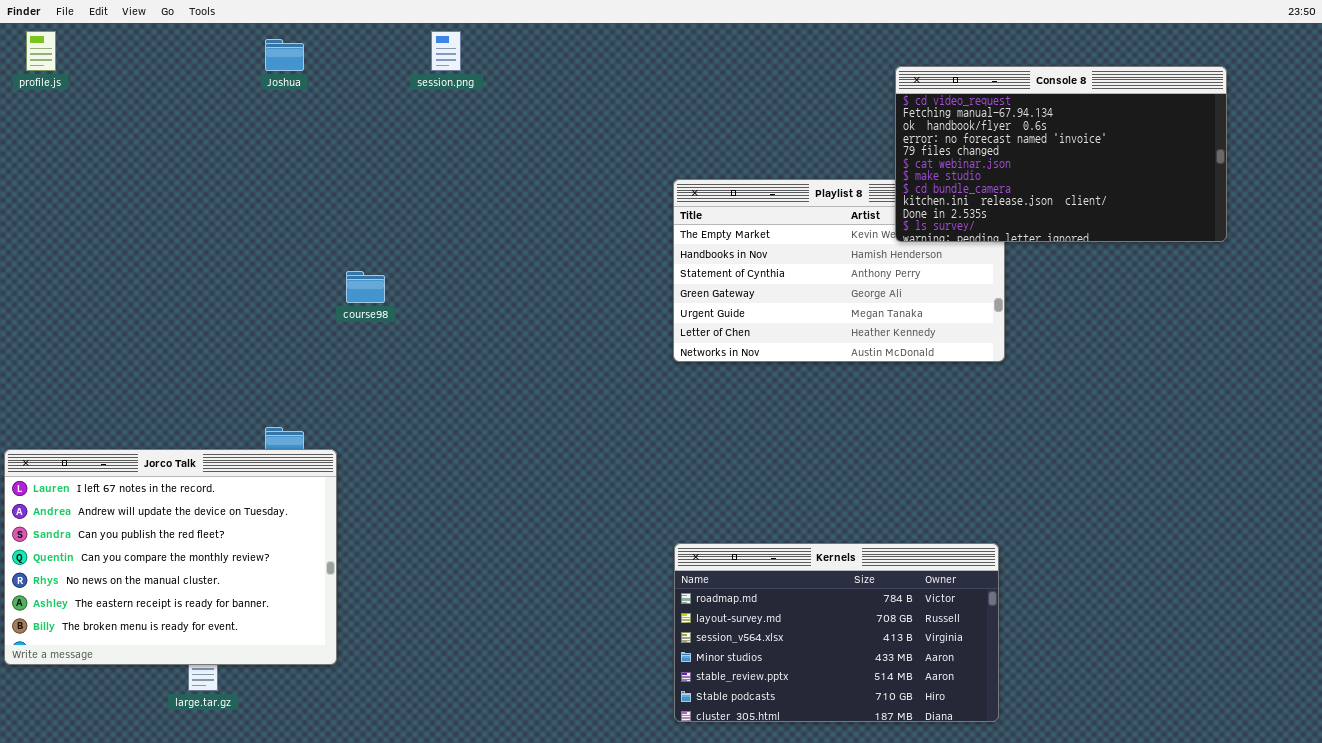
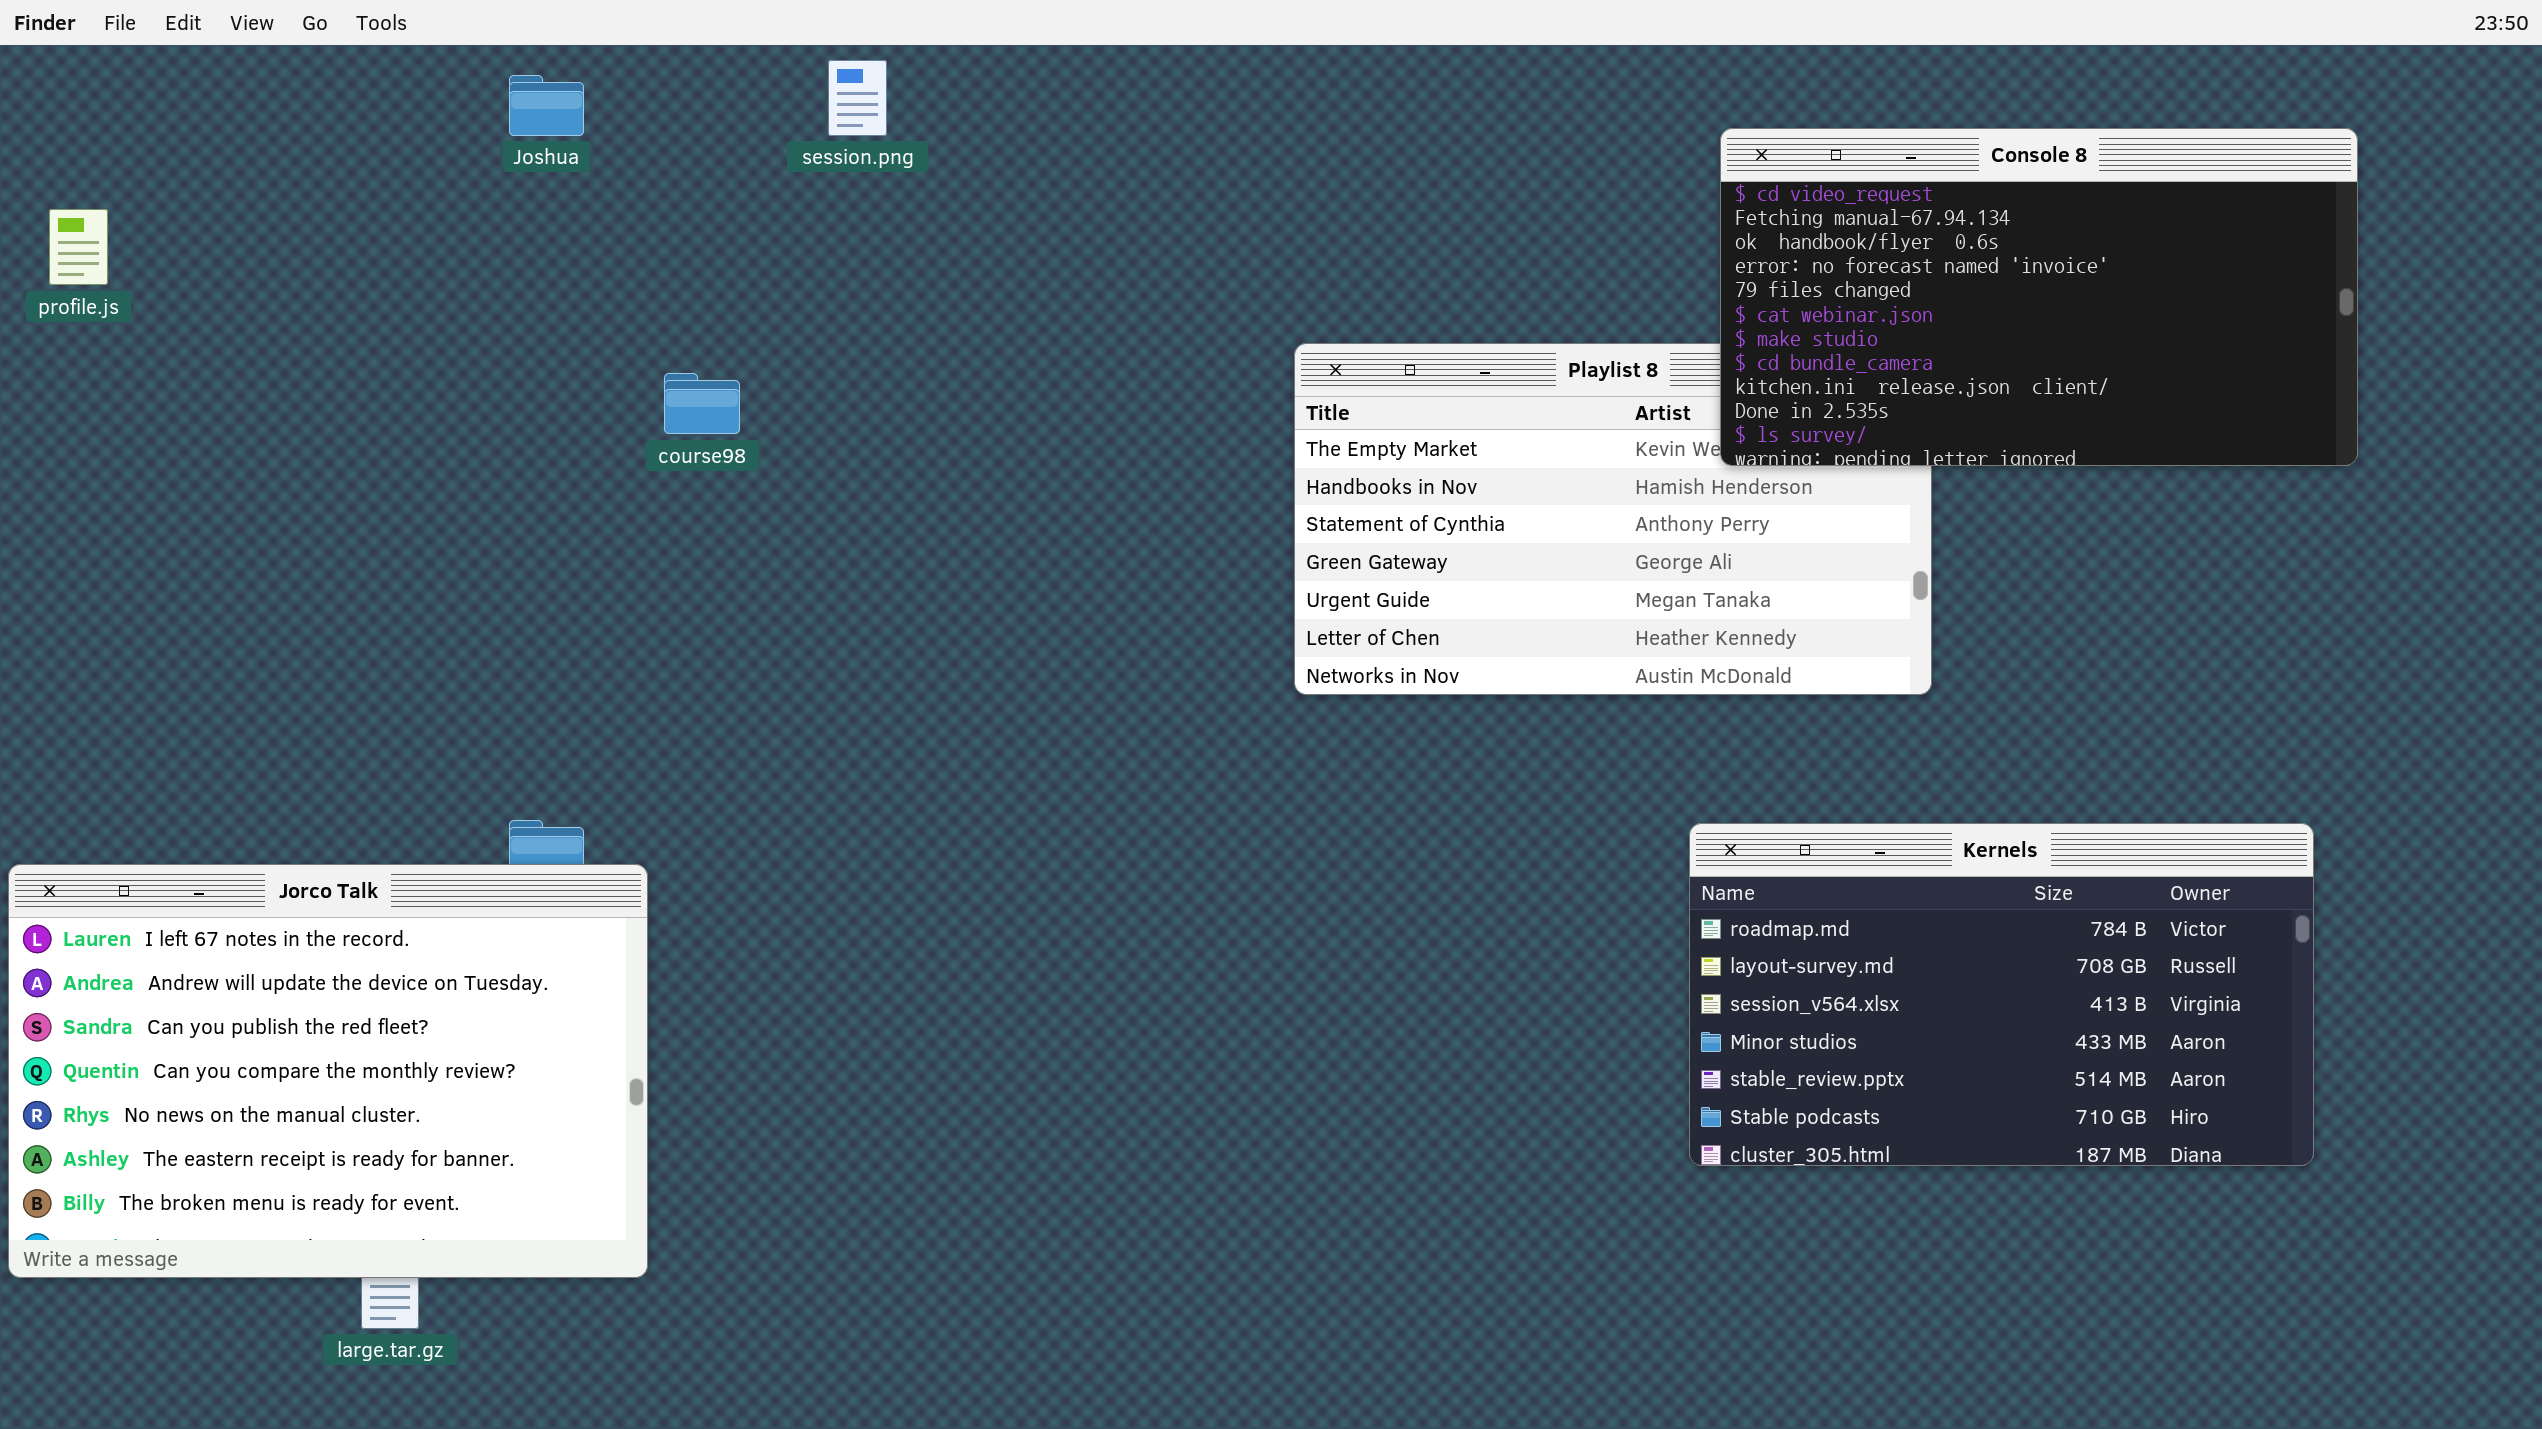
profile.js: [26,31,56,71] -> [49,209,108,285], moved
course98: [346,271,385,303] -> [664,373,740,434], moved
Kernels: [674,543,999,722] -> [1689,823,2314,1166], moved

